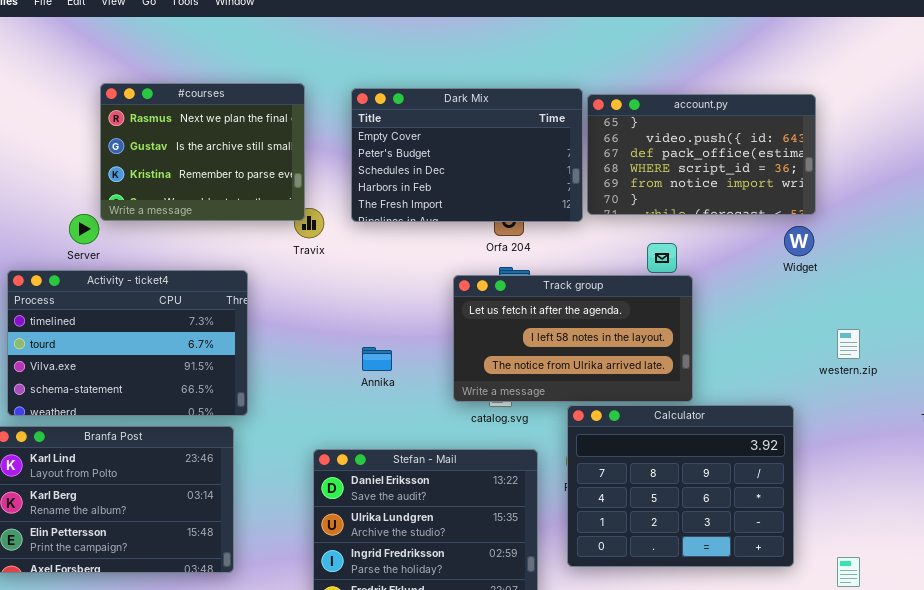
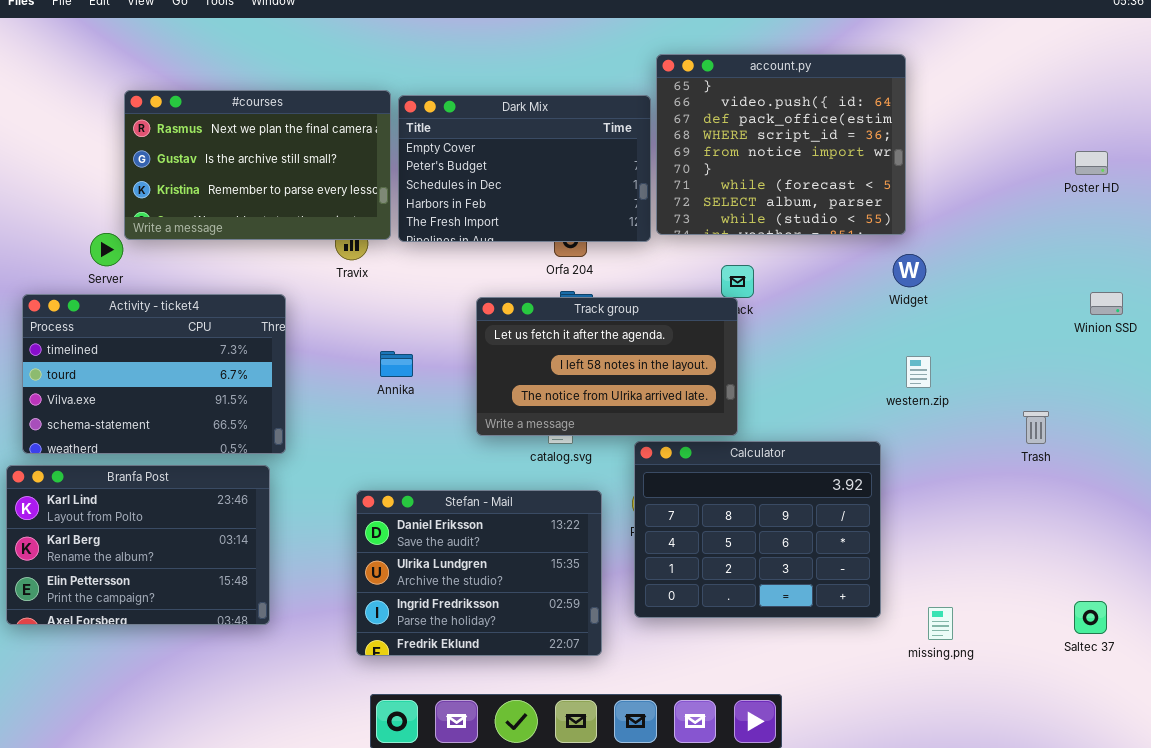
#courses: [100,83,305,221] -> [124,90,391,240], resized
account.py: [587,94,816,215] -> [656,54,906,235], resized
Widget: [784,226,814,256] -> [893,254,926,287], moved
Track group: [453,275,693,402] -> [476,297,738,436], moved
western.zip: [837,329,860,359] -> [906,356,931,388], moved
Annika: [362,347,392,371] -> [380,351,413,377], moved

